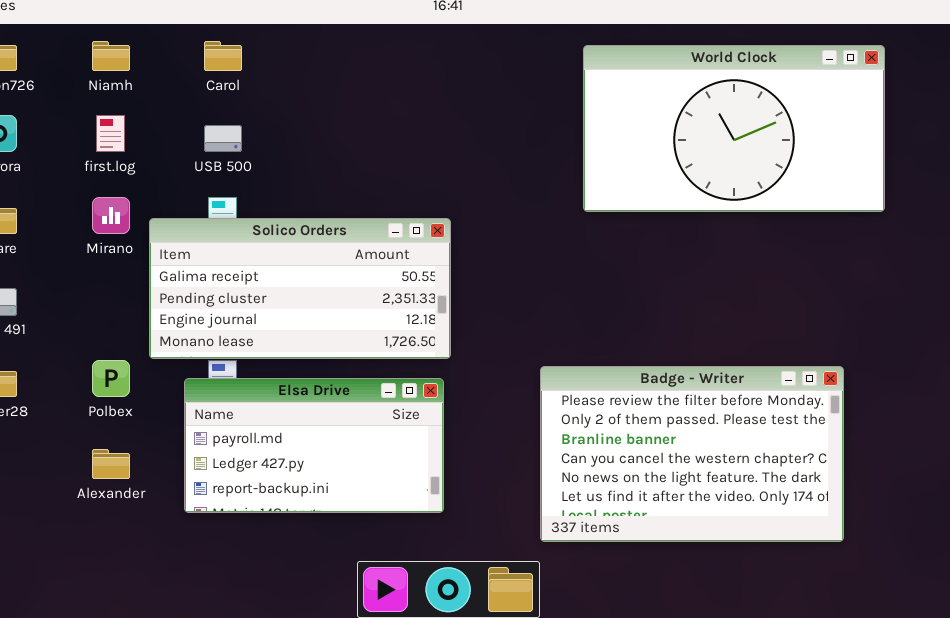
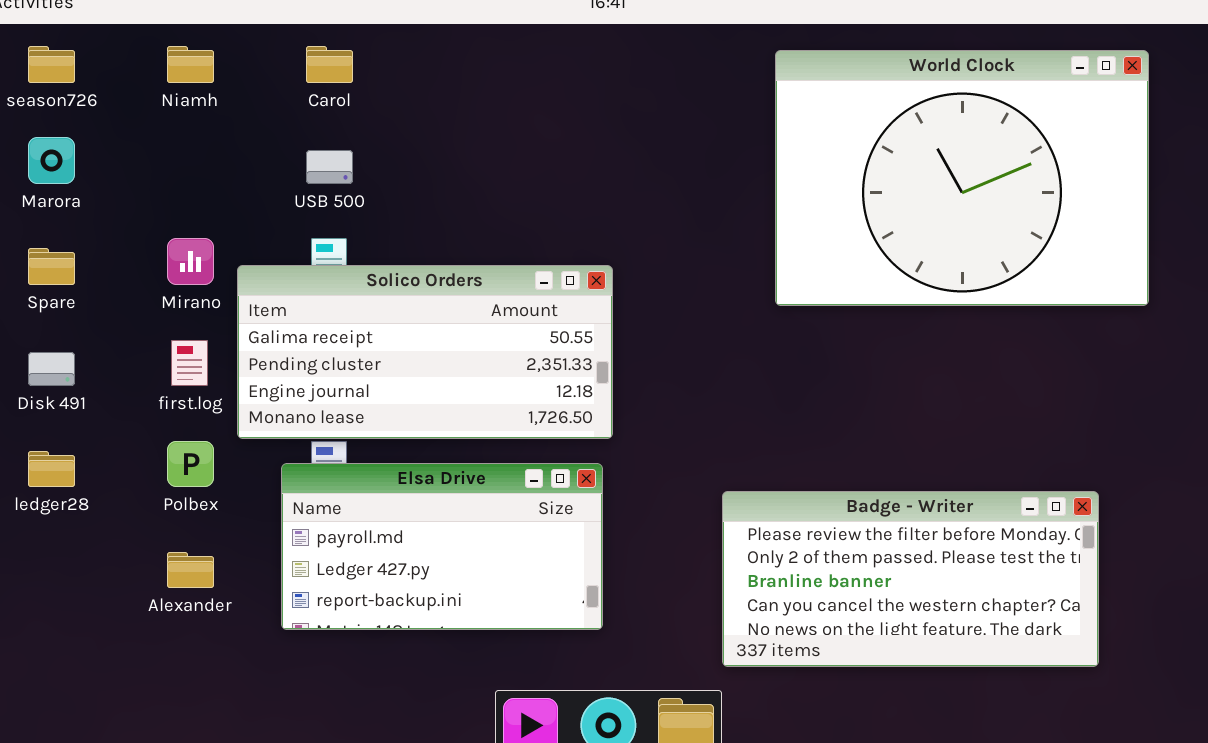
World Clock: [583,45,885,212] -> [775,50,1149,306], resized
first.log: [96,115,125,152] -> [171,340,208,386], moved
Badge - Writer: [540,366,844,542] -> [722,491,1099,667], resized

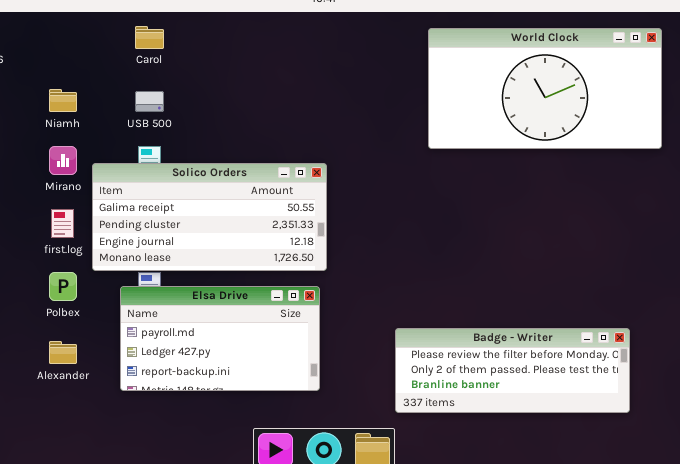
Niamh: [167,46,214,83] -> [49,89,77,112], moved
World Clock: [775,50,1149,306] -> [428,28,662,149], resized
Badge - Writer: [722,491,1099,667] -> [395,328,630,413], resized

